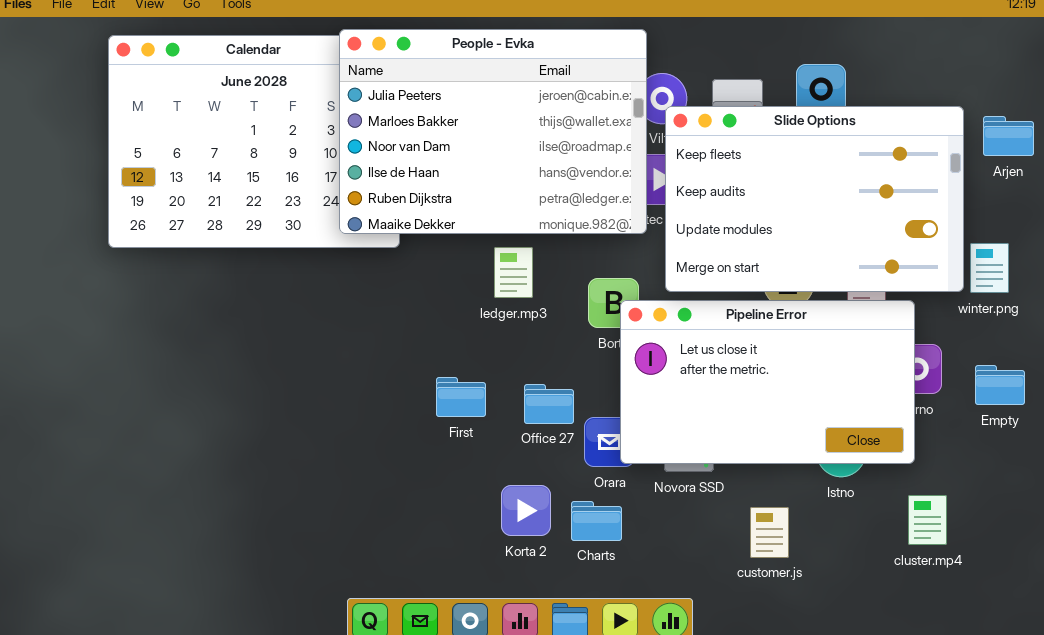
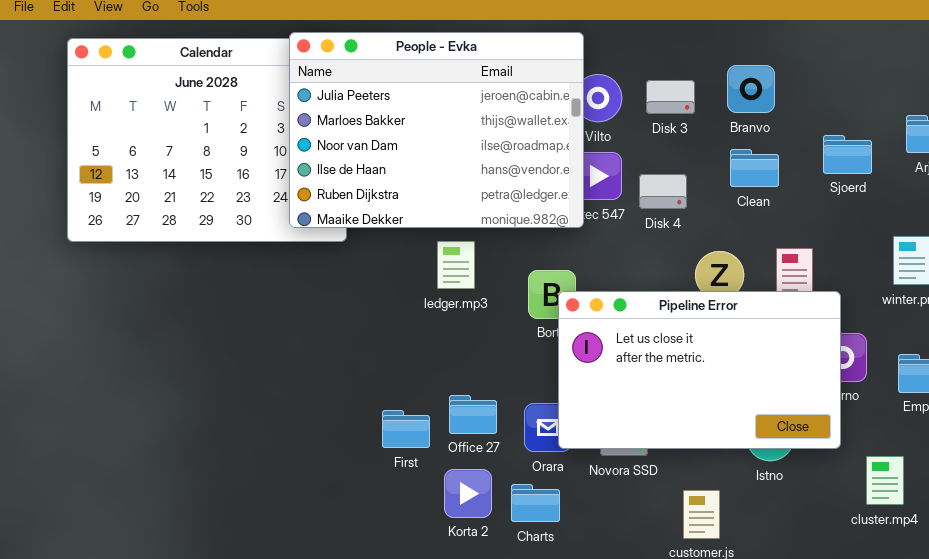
Slide Options: [665,106,964,292] -> none, closed
First: [436,377,486,417] -> [382,410,430,448], moved
Office 27: [524,384,574,424] -> [449,395,497,434], moved
cluster.mp4: [908,495,947,545] -> [866,456,904,505], moved

